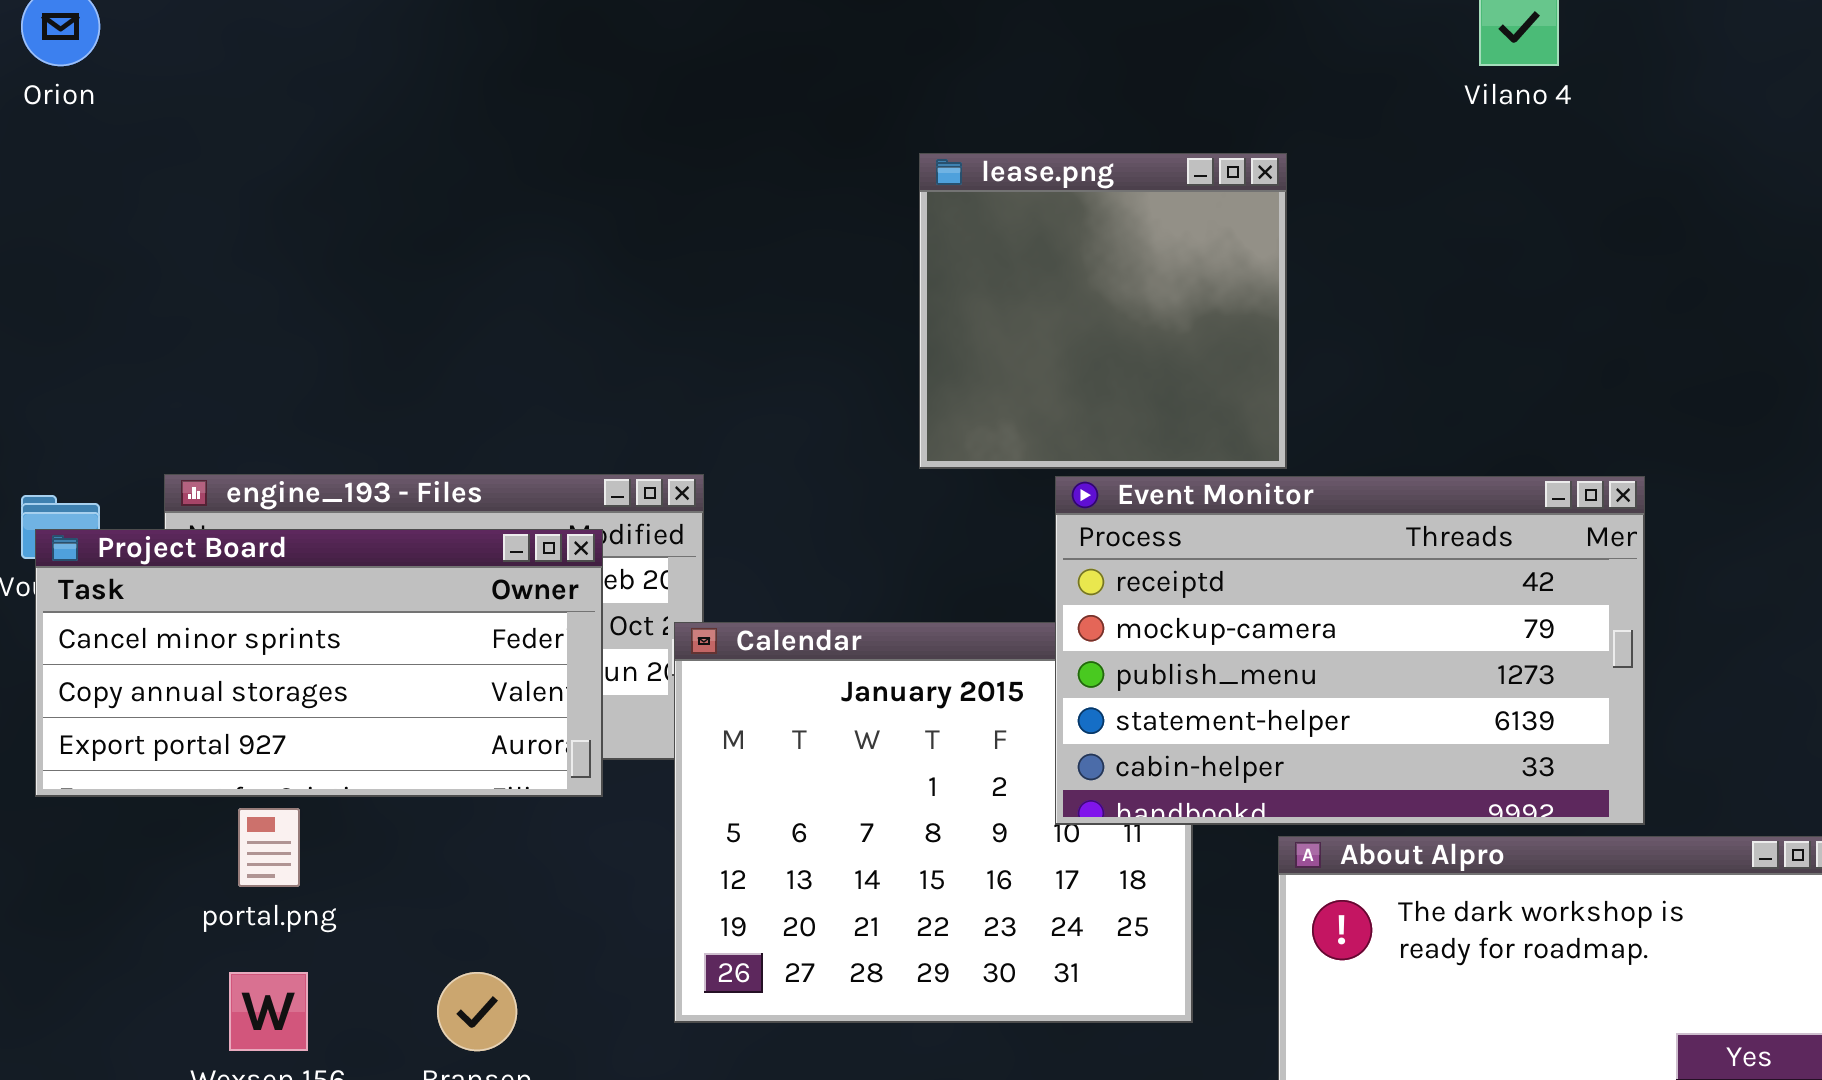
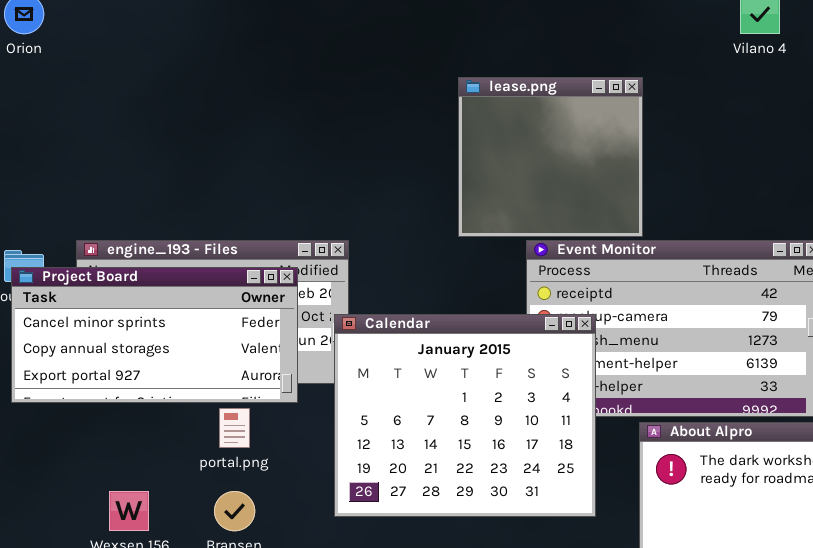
Calendar: [674,622,1193,1023] -> [334,314,596,517], raised
portal.png: [238,808,300,887] -> [219,408,250,448], moved

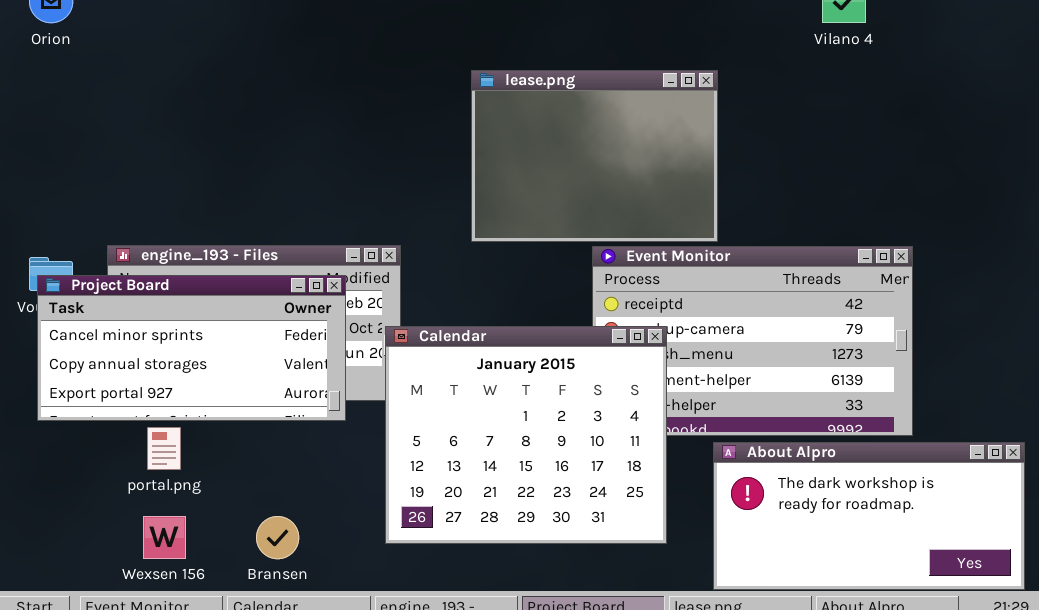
lease.png: [458,77,643,237] -> [471,70,718,242], resized
portal.png: [219,408,250,448] -> [147,427,181,470], moved

